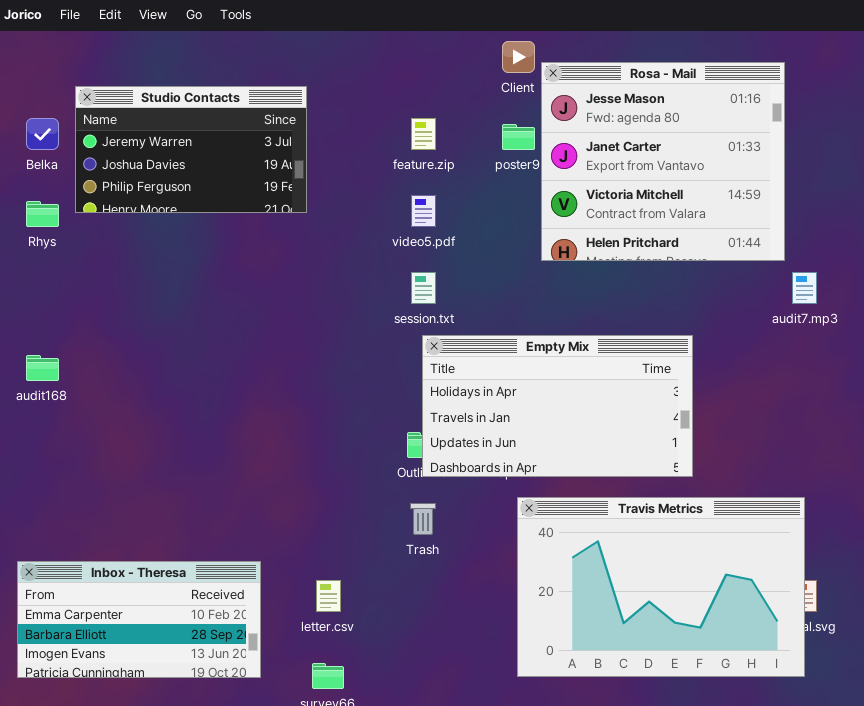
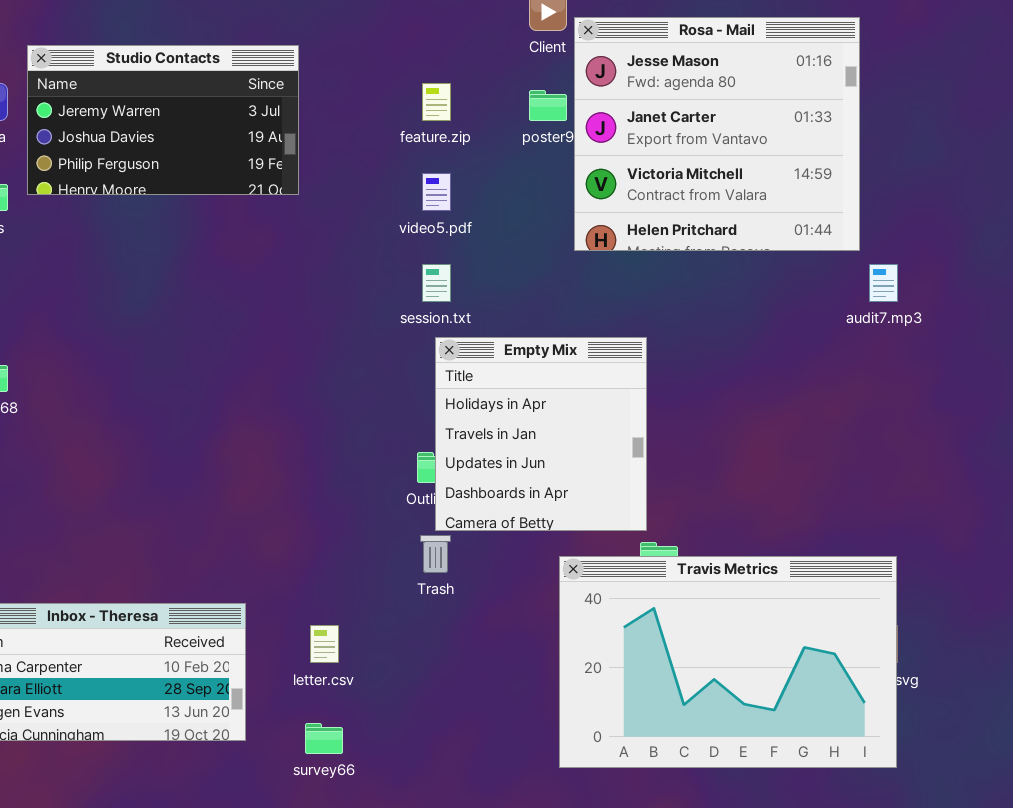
Empty Mix: [422,335,693,477] -> [435,337,647,531], resized
Travis Metrics: [517,497,805,677] -> [559,556,897,768], moved

